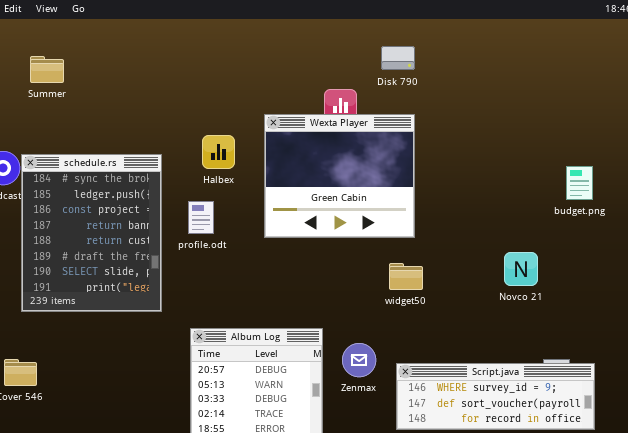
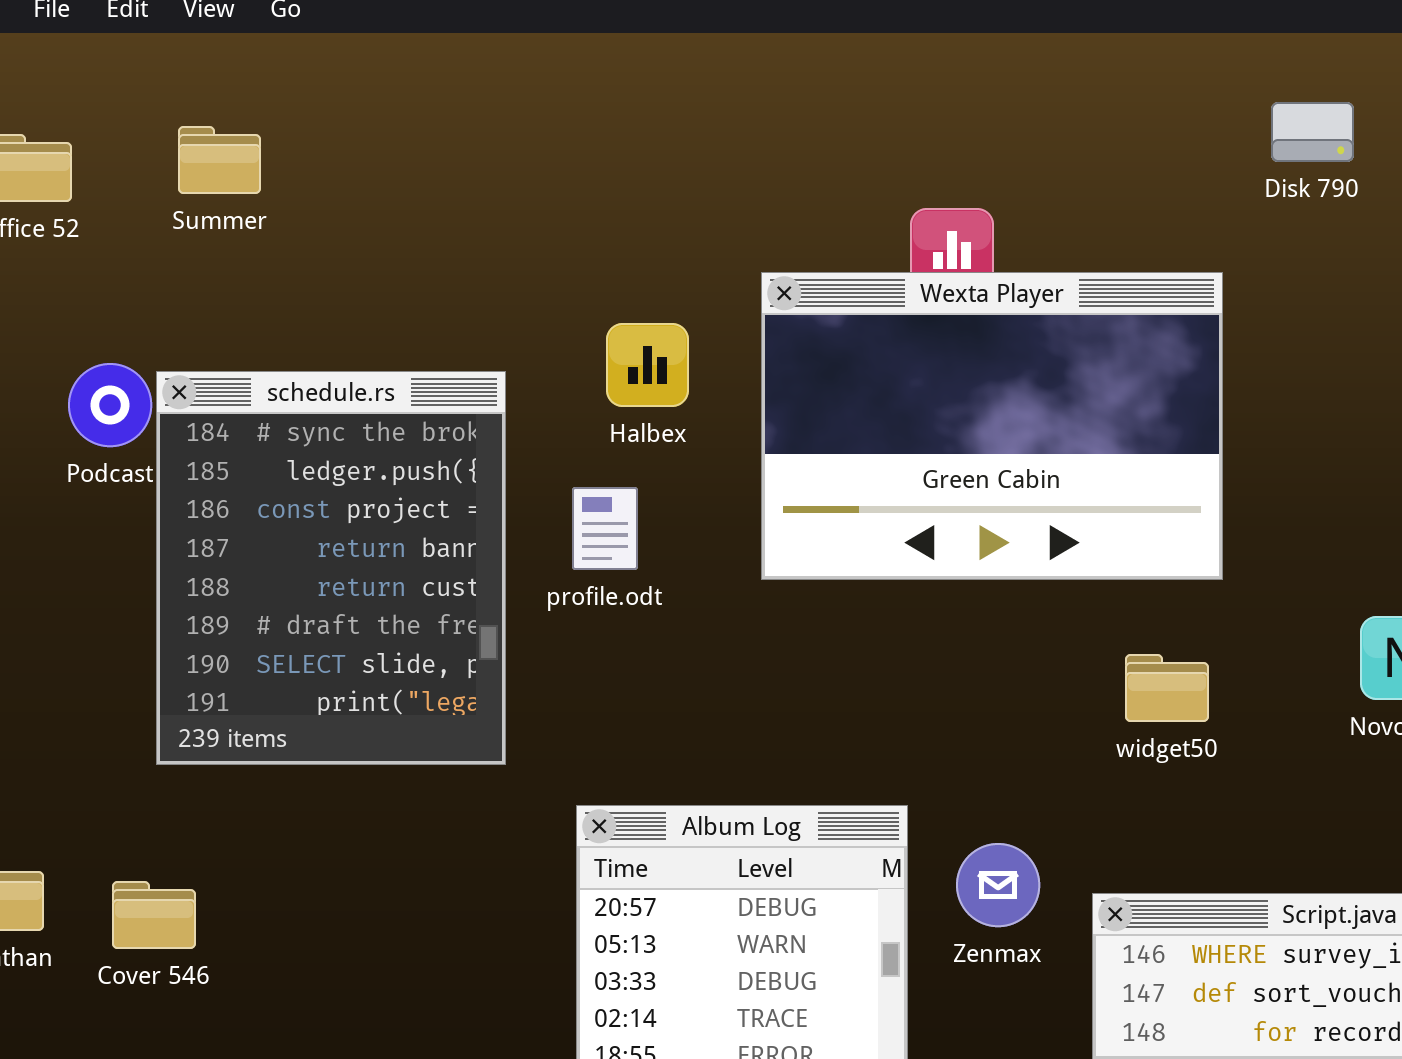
Disk 790: [381,46,415,70] -> [1271,102,1354,162], moved
Wexta Player: [264,114,415,238] -> [761,272,1223,580], resized
widget50: [389,263,423,290] -> [1125,654,1209,722], moved

